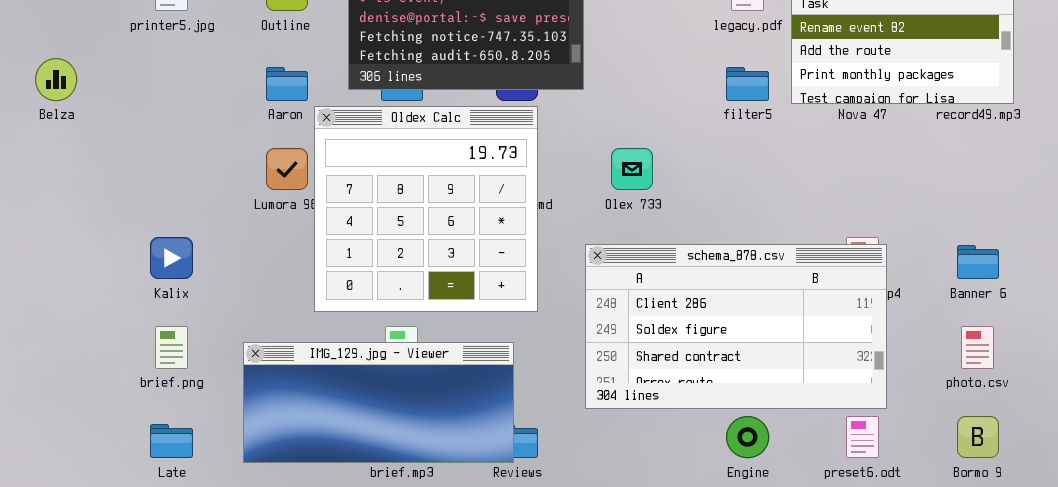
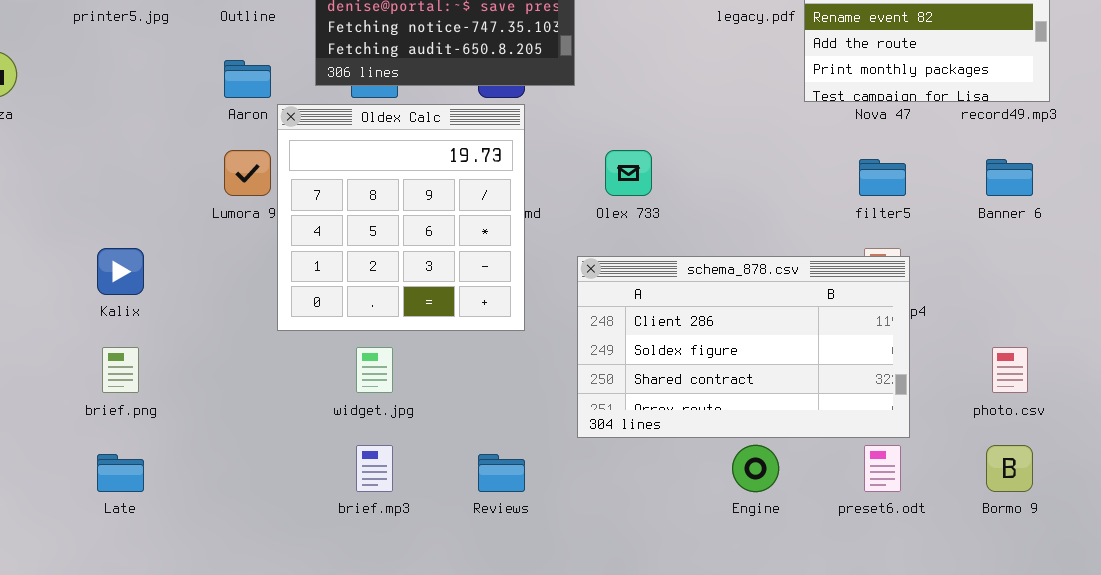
filter5: [726,67,769,101] -> [859,159,906,196], moved
Banner 6: [957,245,999,279] -> [986,159,1033,196], moved
IMG_129.jpg - Viewer: [243,342,514,463] -> none, closed

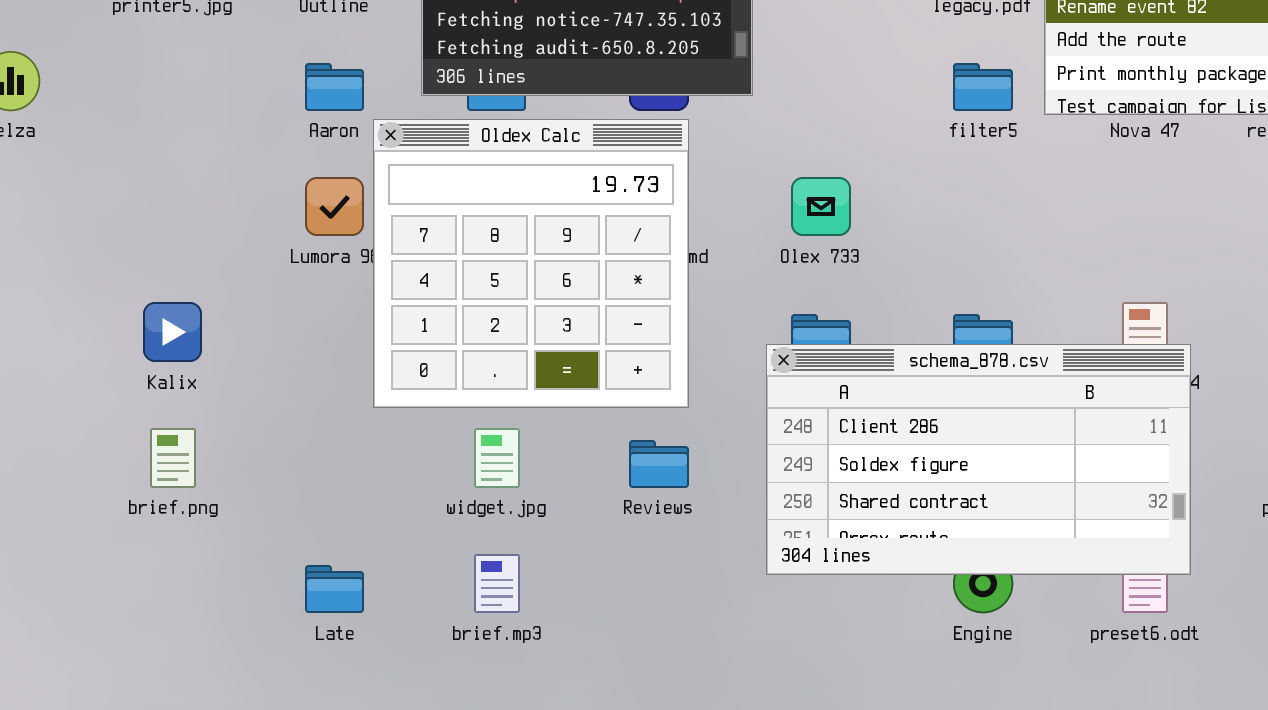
filter5: [859,159,906,196] -> [953,63,1013,111], moved
schema_878.csv: [577,256,910,438] -> [766,344,1191,575], moved
Late: [97,454,144,492] -> [305,565,364,613], moved
Reviews: [478,454,525,492] -> [629,440,689,488], moved

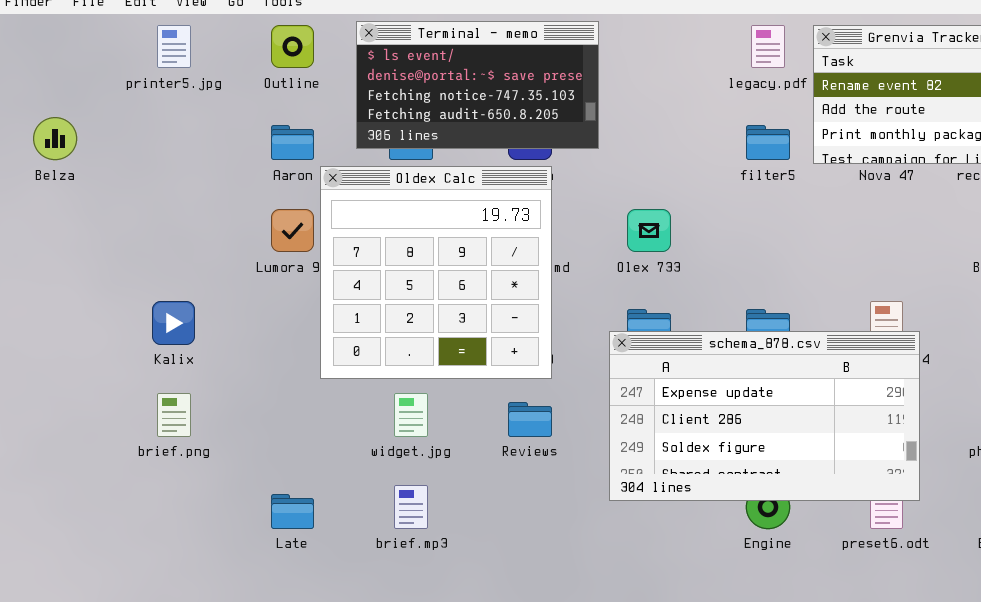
schema_878.csv: [766,344,1191,575] -> [609,331,920,501], scrolled up 1 row

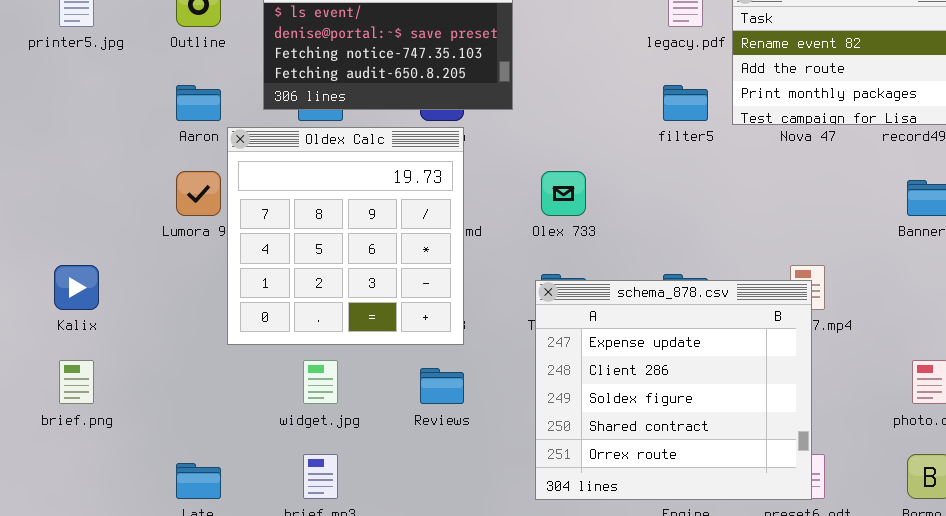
schema_878.csv: [609,331,920,501] -> [535,280,812,500], moved, resized

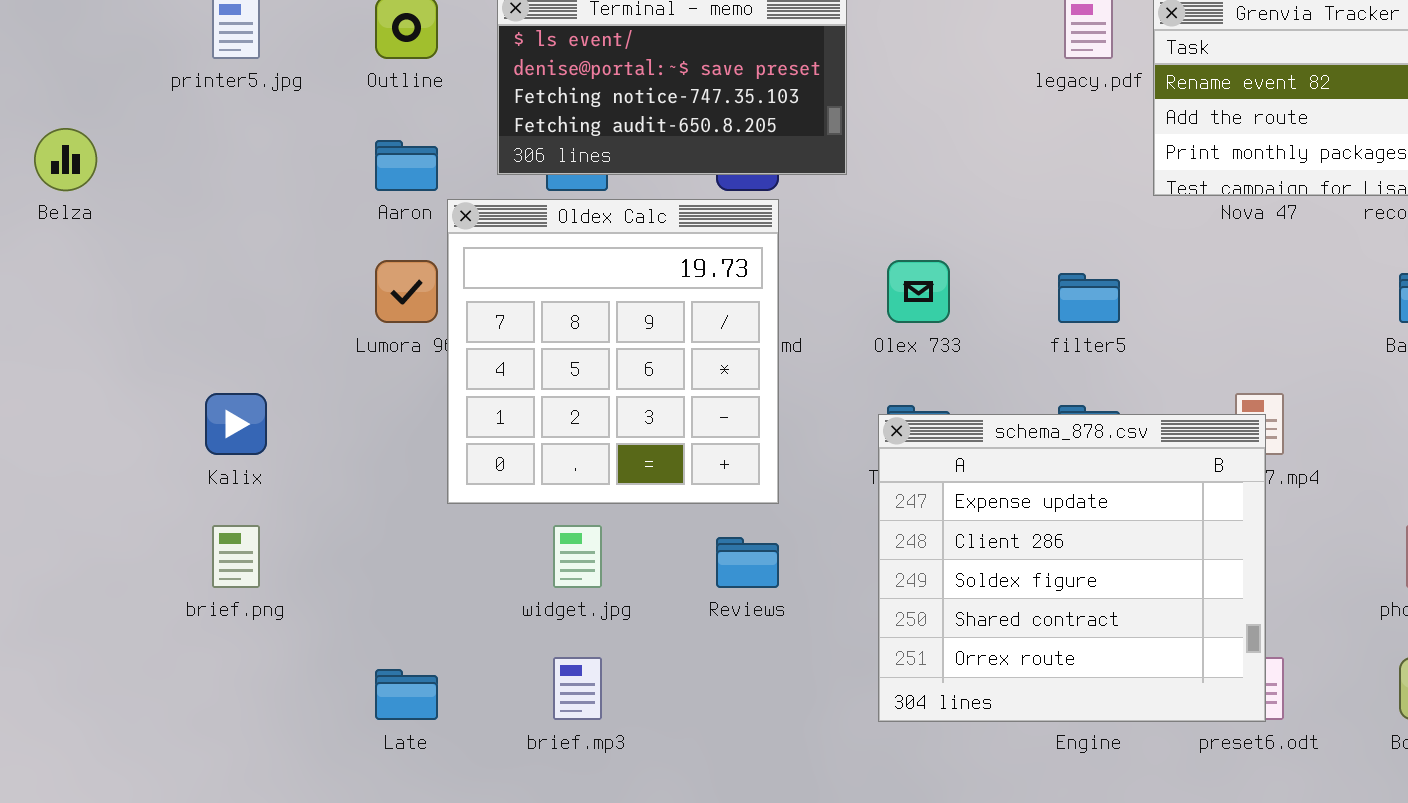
filter5: [663,85,708,121] -> [1058,273,1120,323], moved

